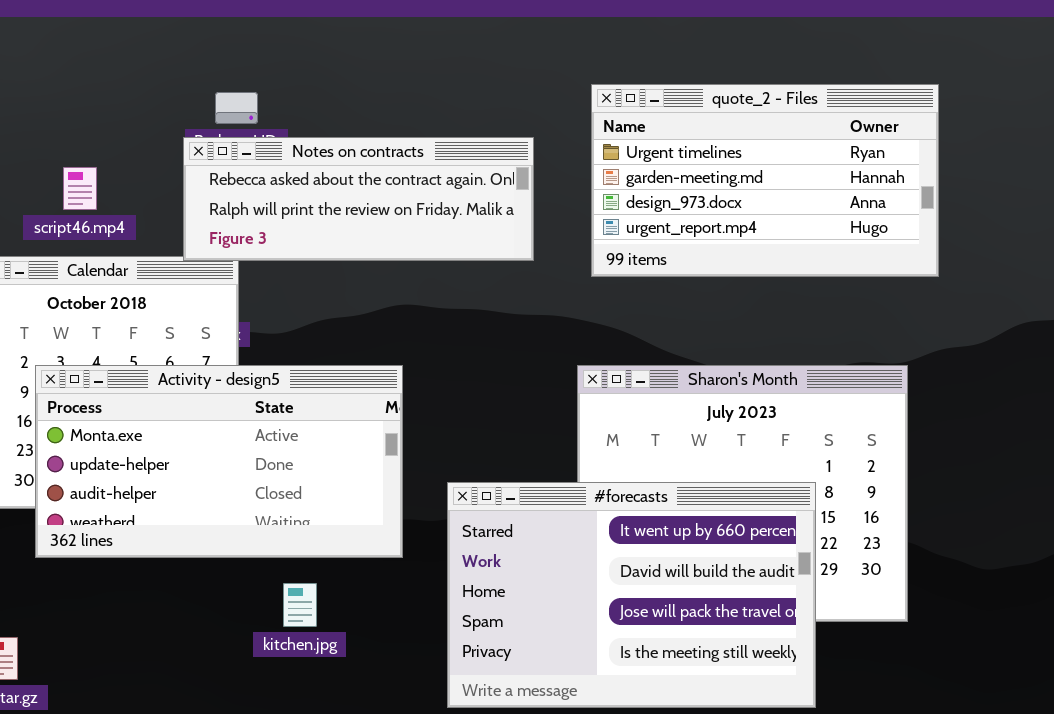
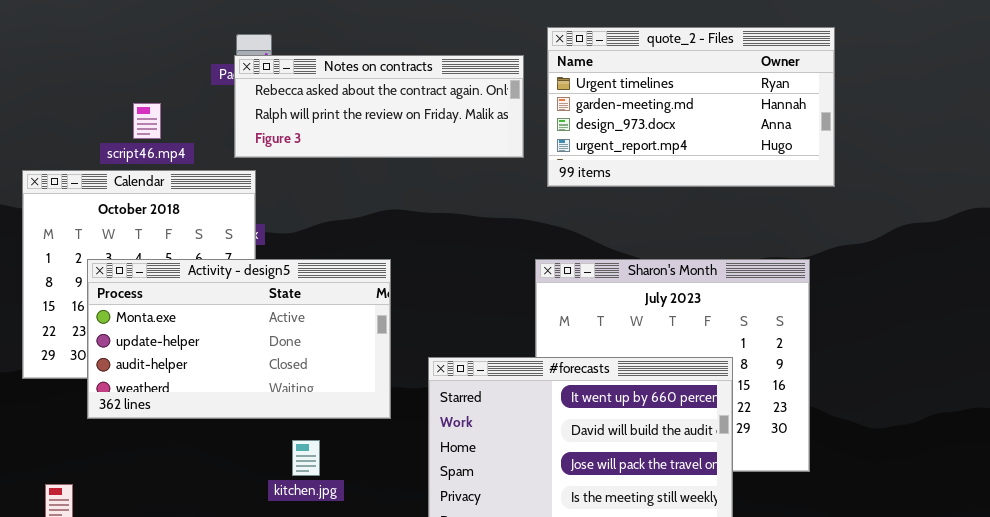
Notes on contracts: [183,137,534,261] -> [234,55,524,158], moved
script46.mp4: [63,167,97,210] -> [133,103,161,139], moved

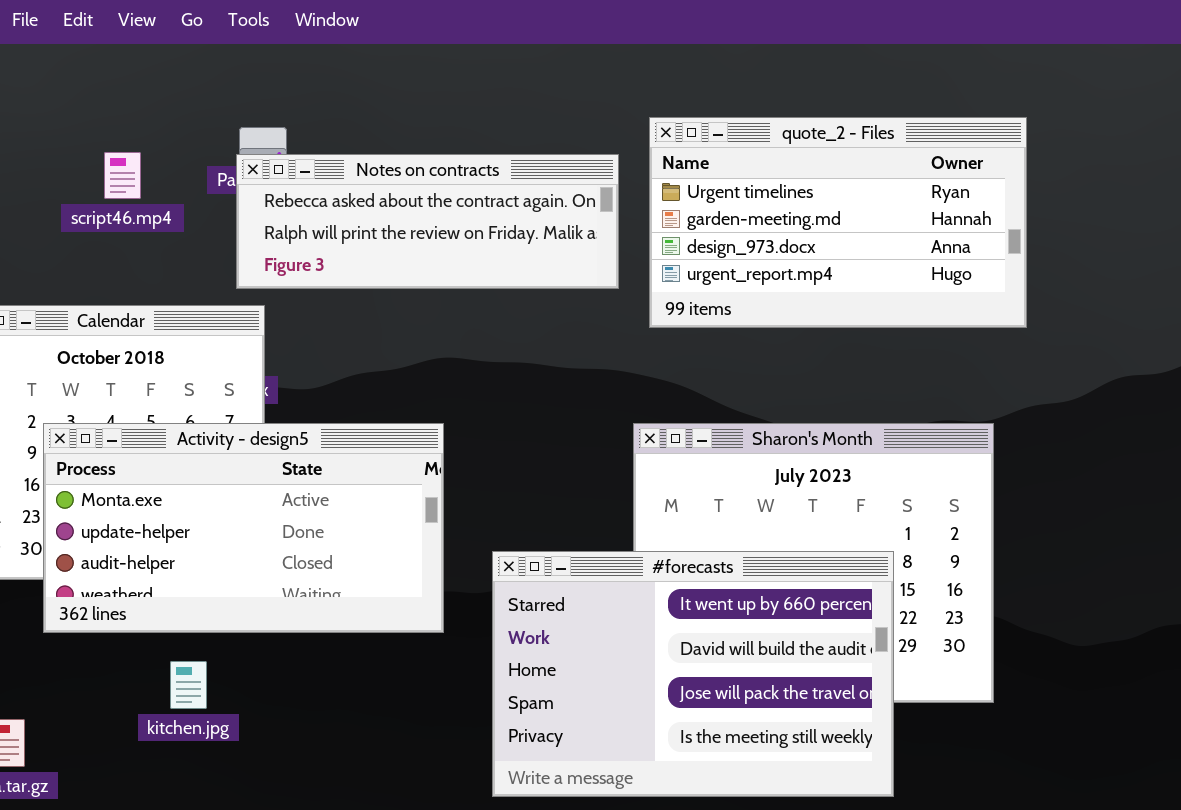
script46.mp4: [133,103,161,139] -> [104,152,141,199], moved
kitchen.jpg: [292,440,320,476] -> [170,661,207,709], moved

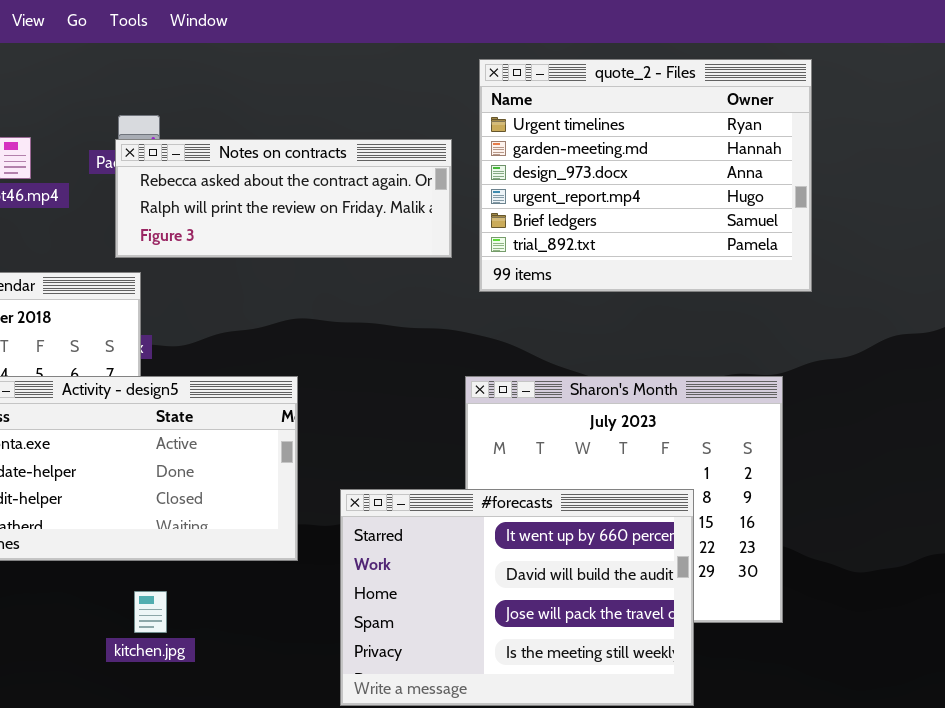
quote_2 - Files: [649,117,1027,328] -> [479,59,812,292], resized
kitchen.jpg: [170,661,207,709] -> [134,591,167,633], moved

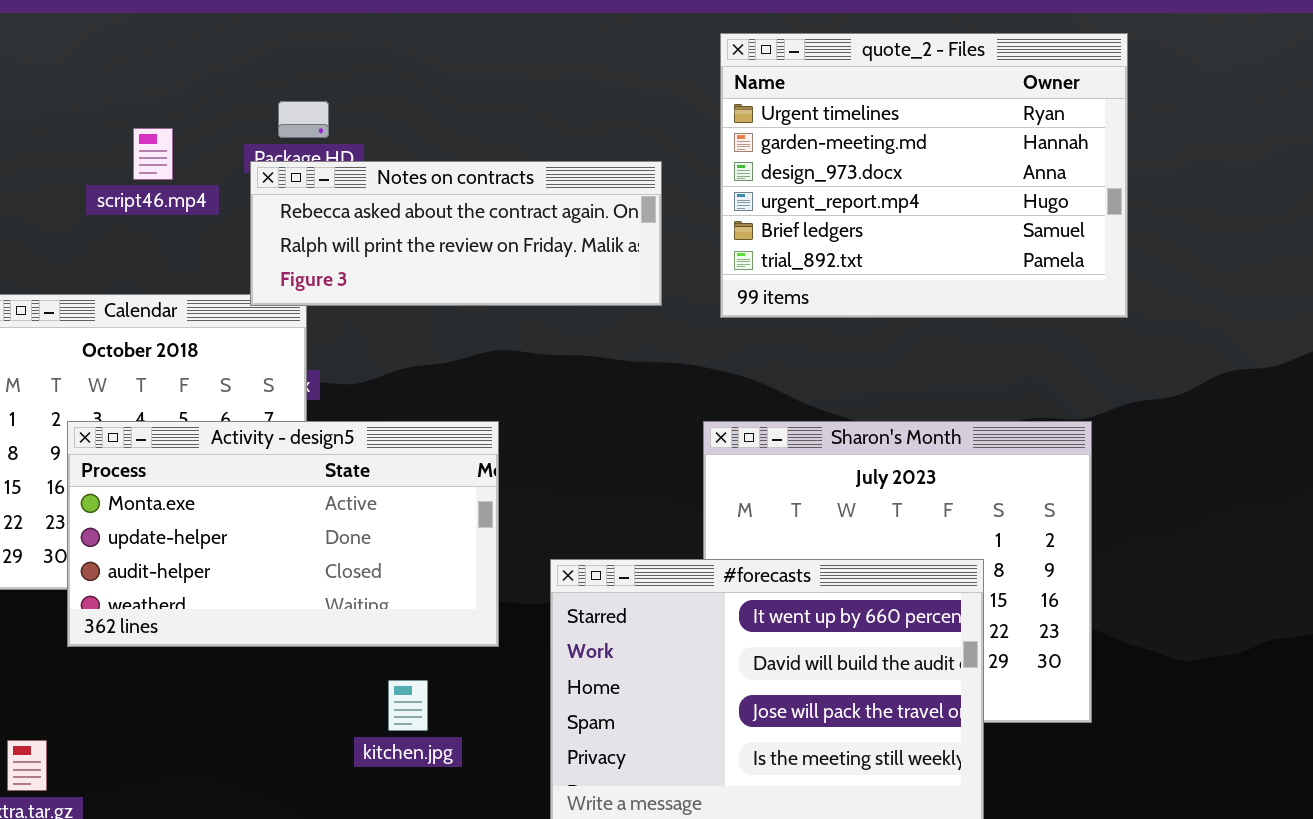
Notes on contracts: [115,139,452,258] -> [250,161,662,306], moved
kitchen.jpg: [134,591,167,633] -> [388,680,428,731], moved

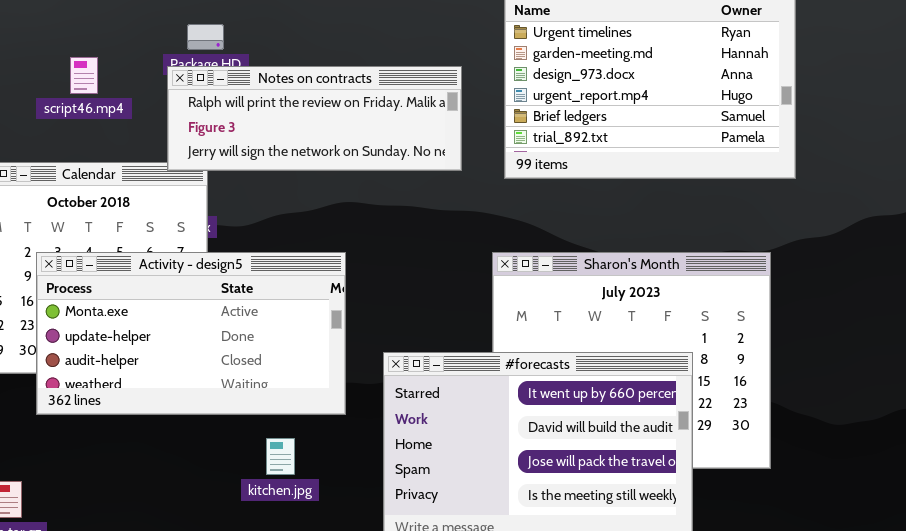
script46.mp4: [133,128,173,180] -> [70,57,98,94], moved
Notes on contracts: [250,161,662,306] -> [167,66,462,171], scrolled down 1 row

